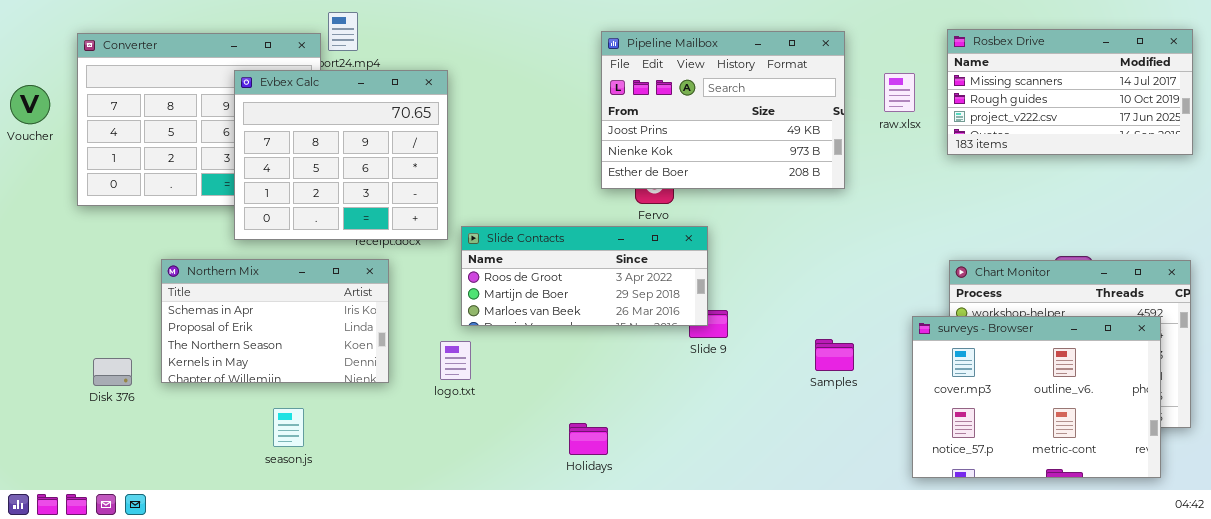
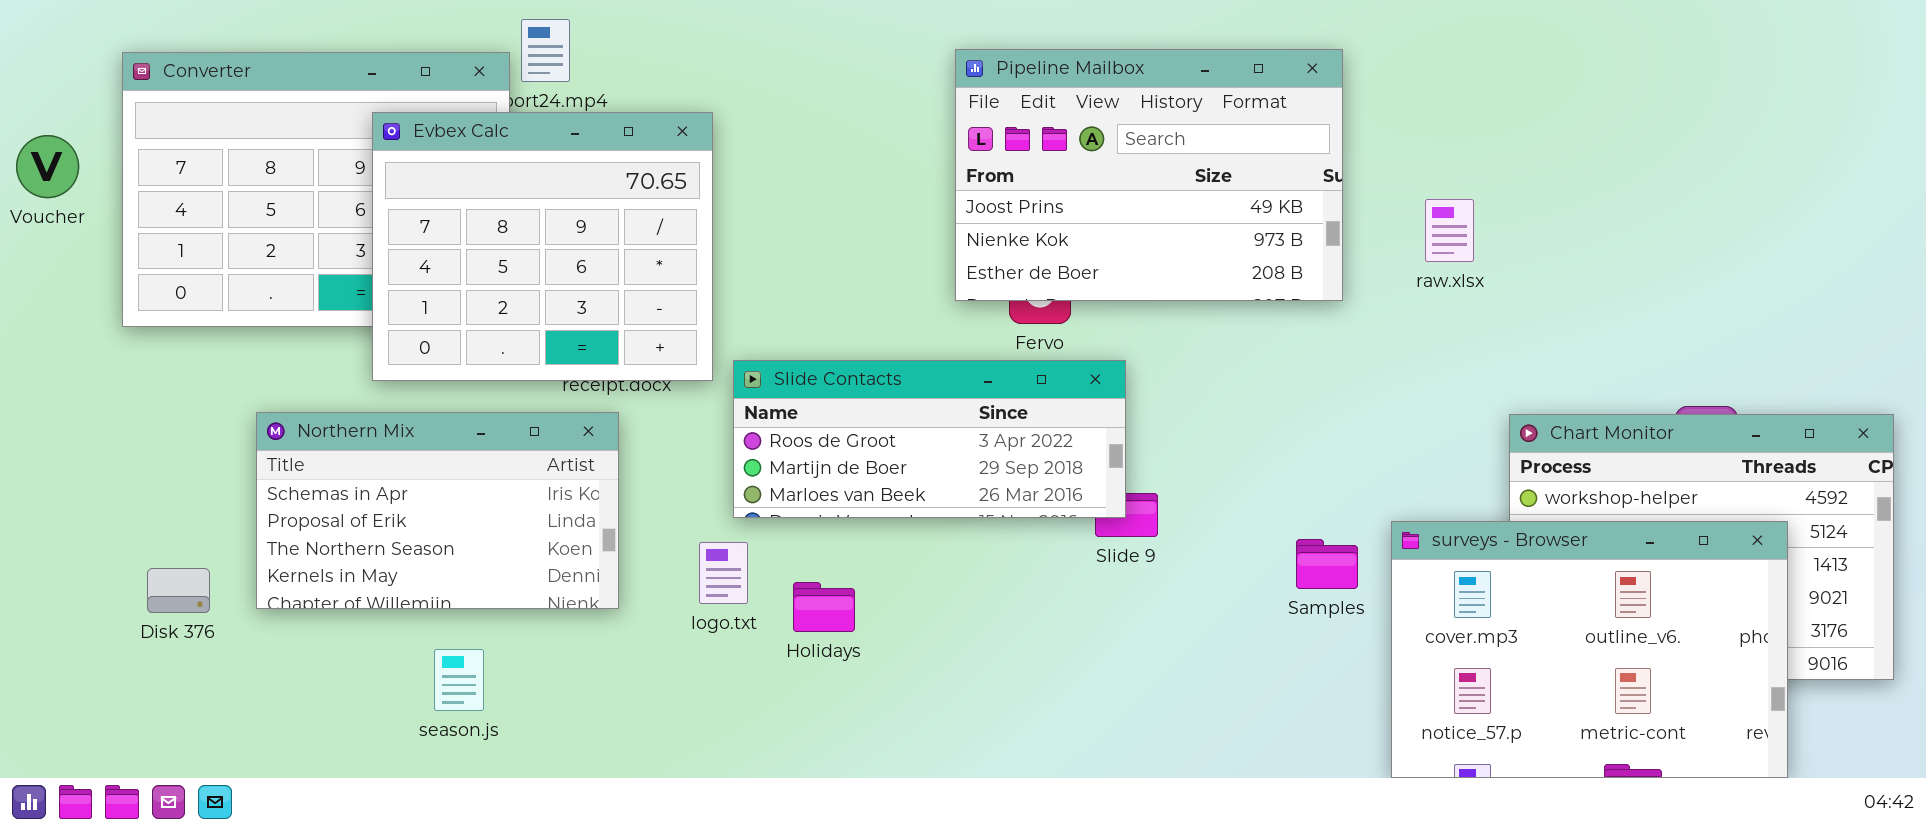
Rosbex Drive: [947,29,1193,155] -> none, closed
raw.xlsx: [884,73,915,112] -> [1425,199,1474,262], moved
surveys - Browser: [912,316,1161,478] -> [1391,521,1788,778], moved
Holidays: [569,423,608,455] -> [793,582,855,632], moved

